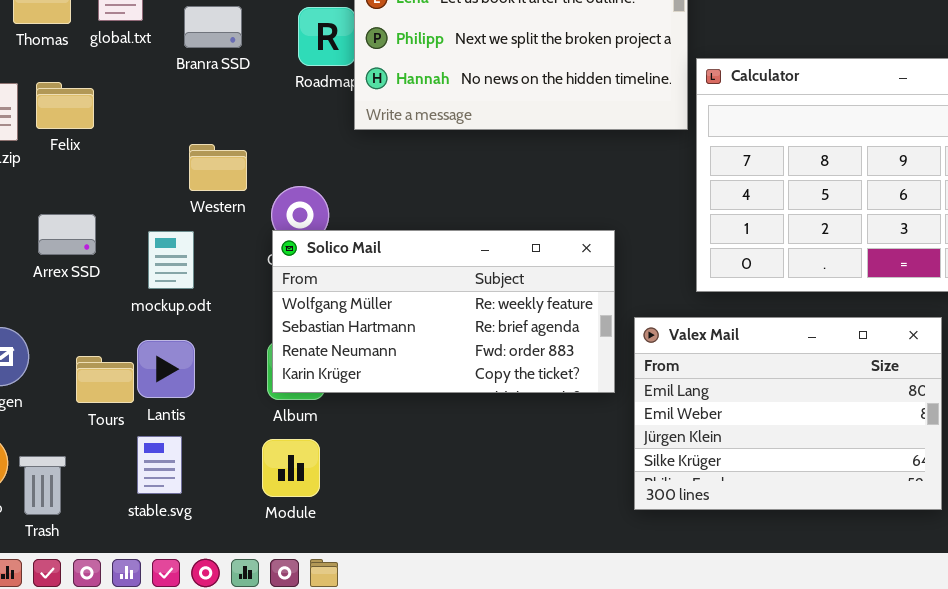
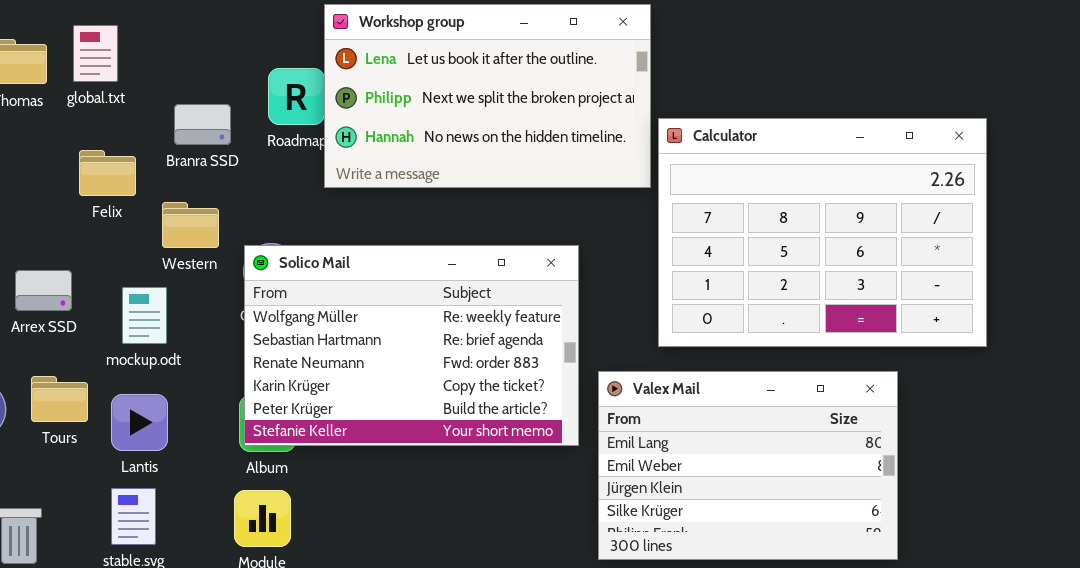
Branra SSD: [184,6,242,48] -> [174,104,231,145], moved
Felix: [36,82,94,129] -> [79,150,136,196], moved
Solico Mail: [272,230,615,393] -> [244,245,579,446], resized
Tours: [76,356,134,403] -> [31,376,88,422], moved

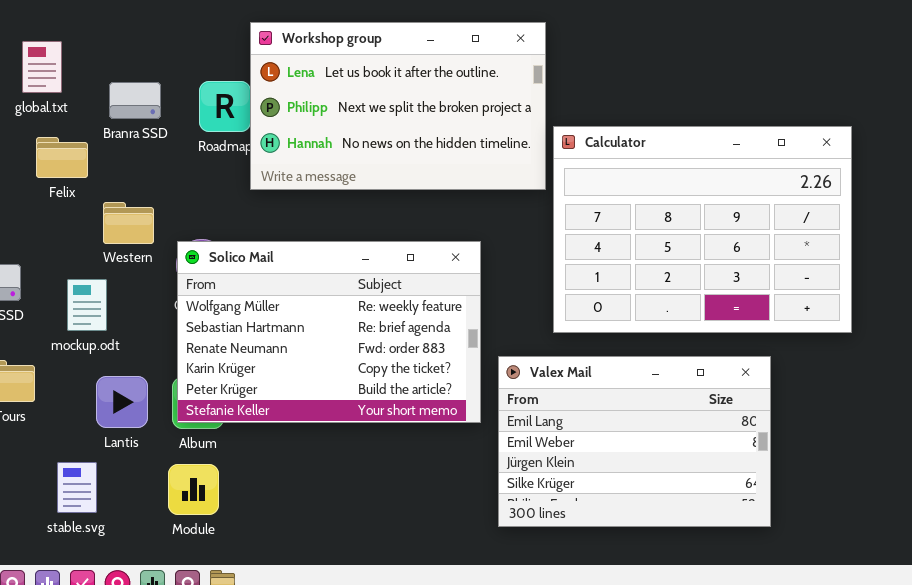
Branra SSD: [174,104,231,145] -> [109,82,161,119], moved
Felix: [79,150,136,196] -> [36,137,88,178], moved
Lantis: [111,394,168,451] -> [96,376,148,428], moved

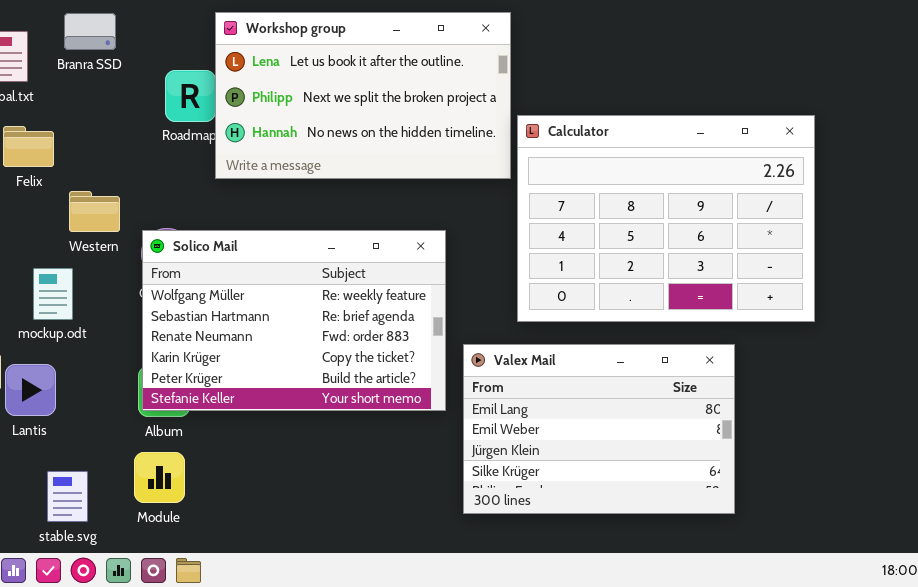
Branra SSD: [109,82,161,119] -> [64,13,116,50], moved
Lantis: [96,376,148,428] -> [5,364,56,416], moved
stable.svg: [57,462,97,513] -> [47,471,88,522], moved

